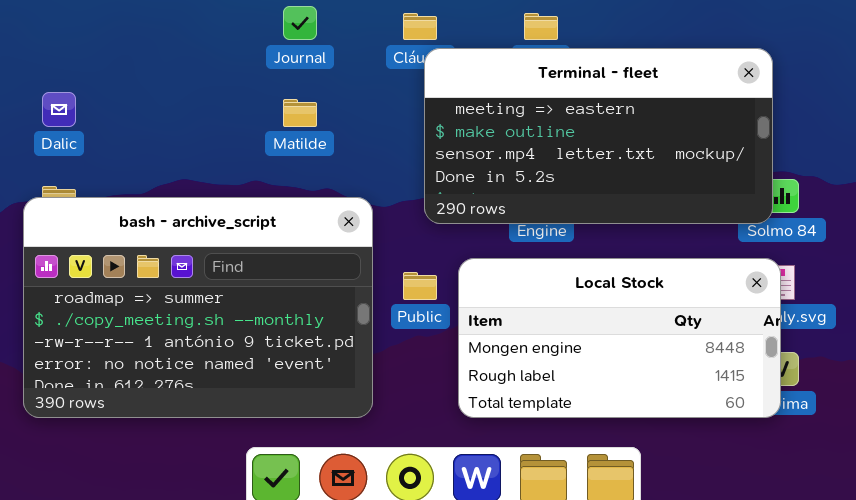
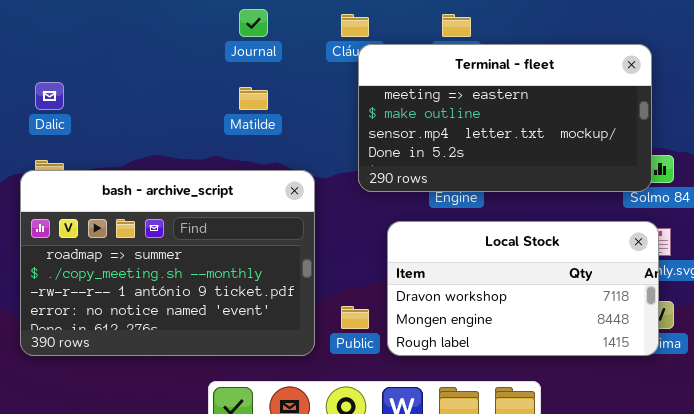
Local Stock: [458,258,781,418] -> [387,221,659,356], scrolled up 1 row
Public: [403,272,437,300] -> [341,306,369,329], moved

